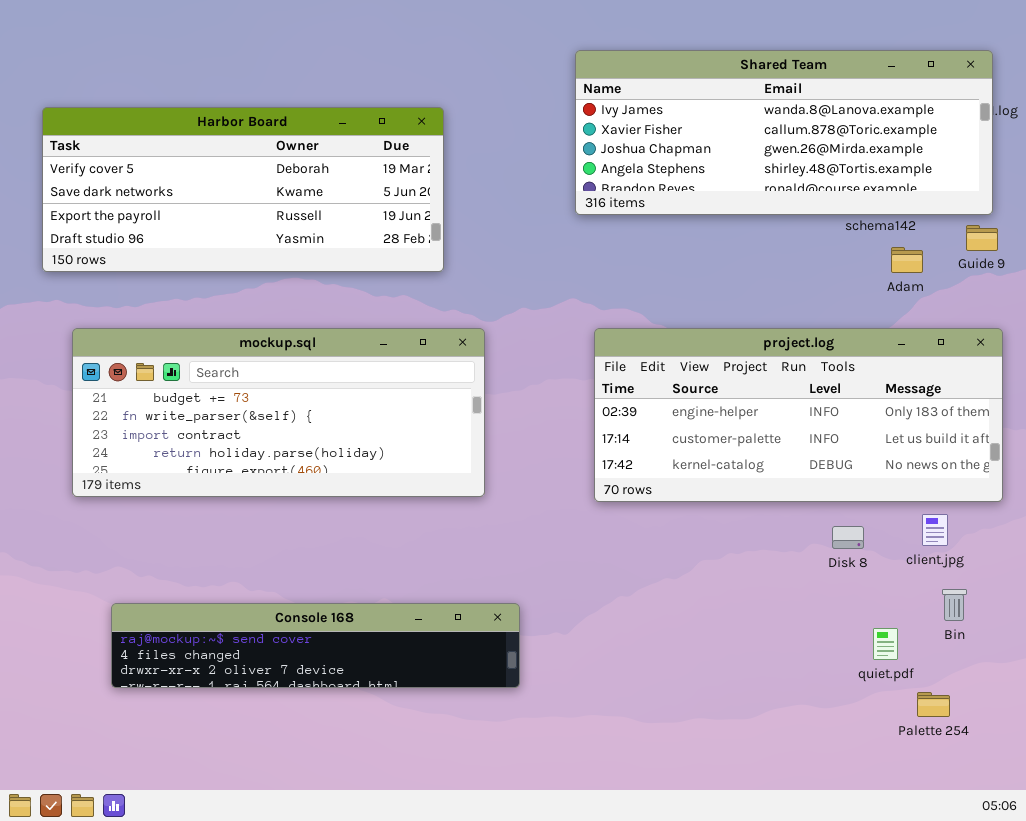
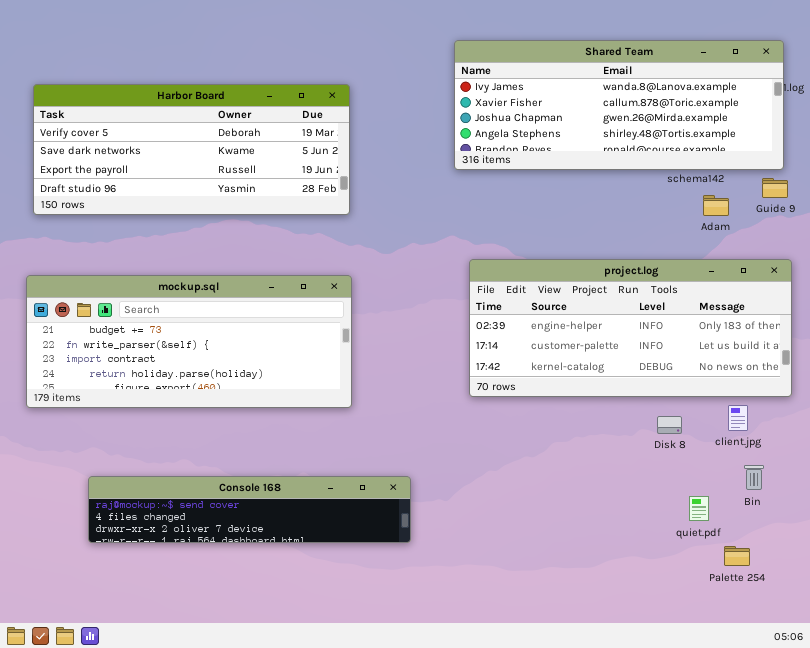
mockup.sql: [72,328,485,497] -> [26,275,352,408], moved

